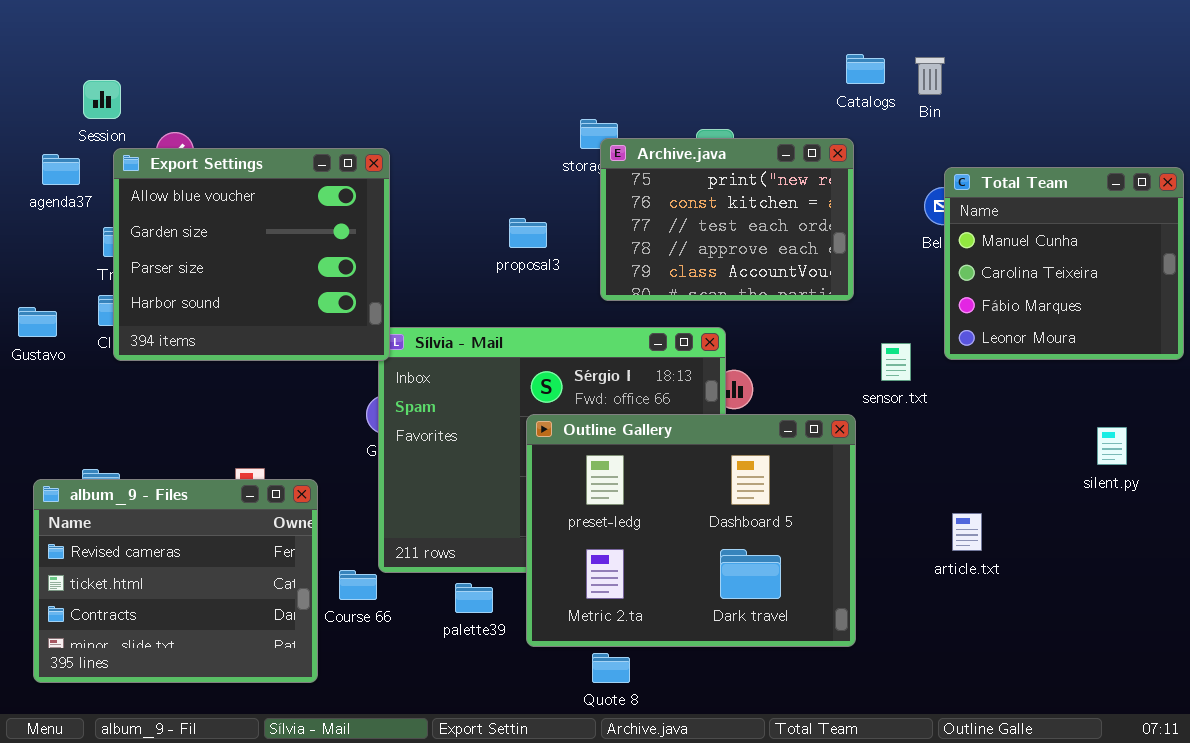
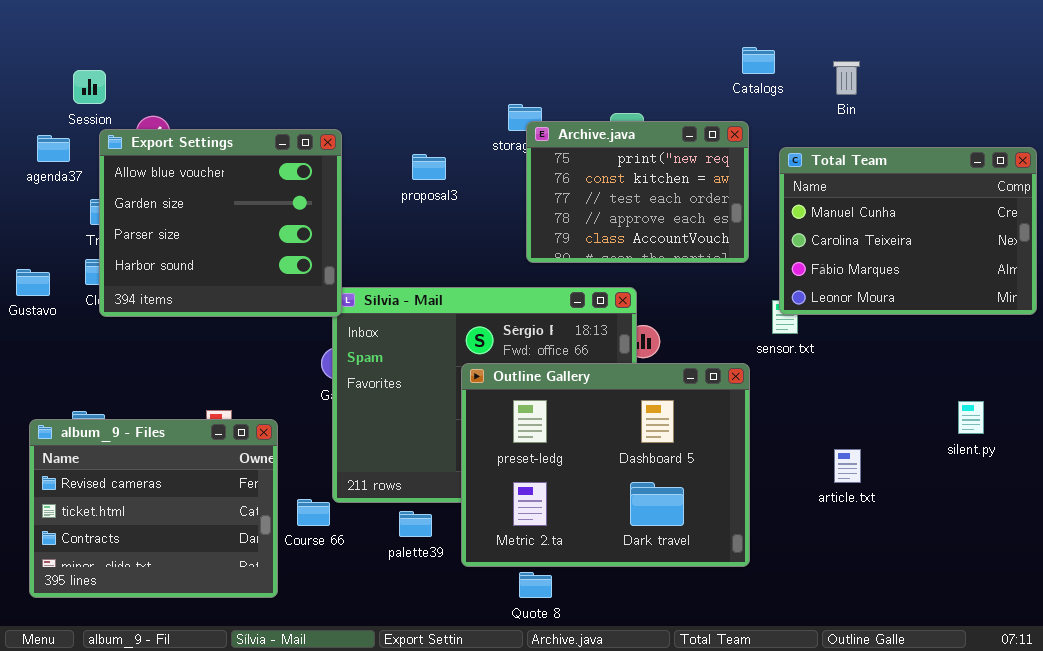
Bin: [915,57,945,95] -> [833,61,860,95], moved
Total Team: [944,167,1184,360] -> [779,147,1037,315], resized
proposal3: [509,218,547,248] -> [412,154,446,180], moved
silent.py: [1097,427,1127,465] -> [958,401,984,434], moved

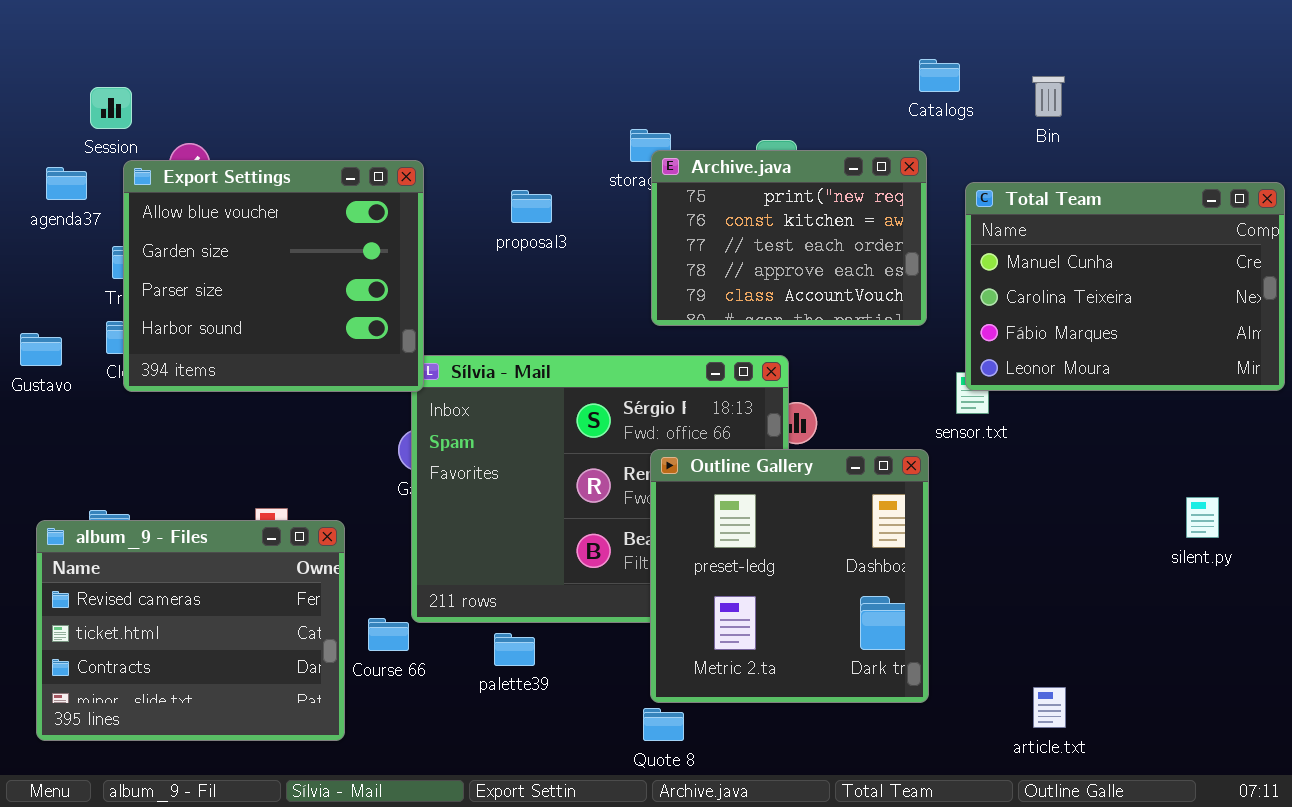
Outline Gallery: [461,363,750,567] -> [650,449,929,703], resized
article.txt: [834,449,861,483] -> [1033,687,1066,728], moved

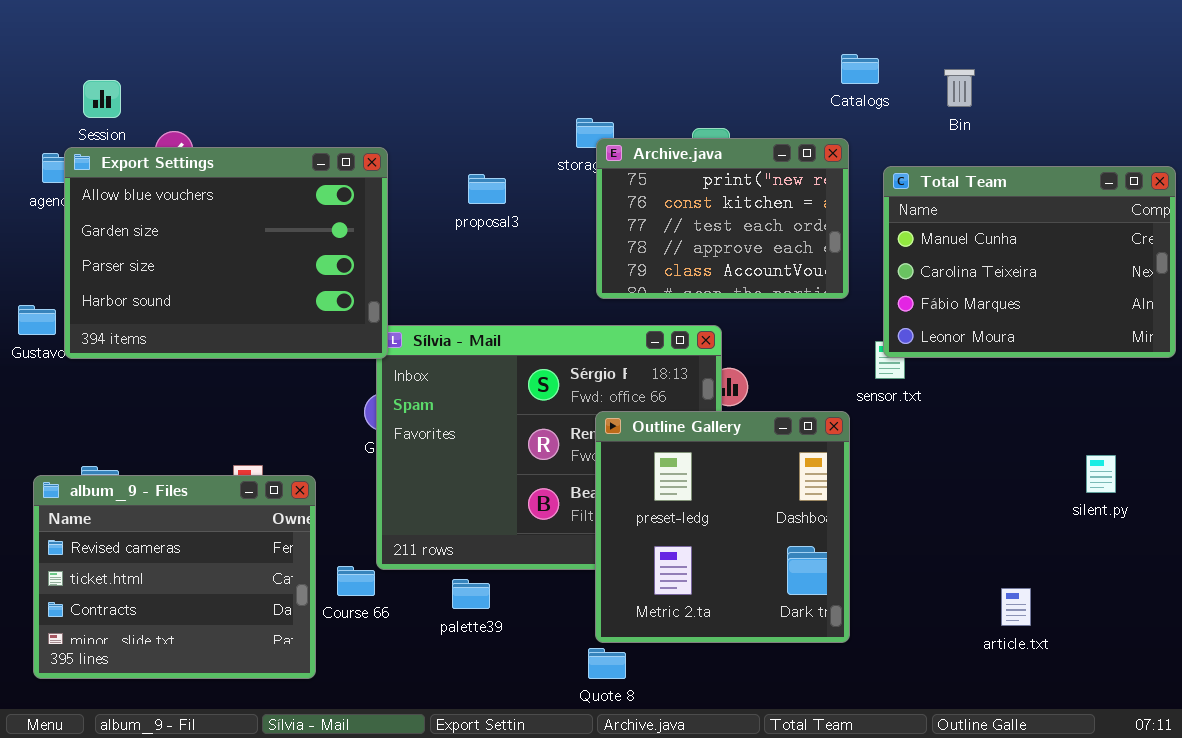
Export Settings: [123,160,424,392] -> [64,147,388,359], resized
article.txt: [1033,687,1066,728] -> [1001,588,1031,626], moved

